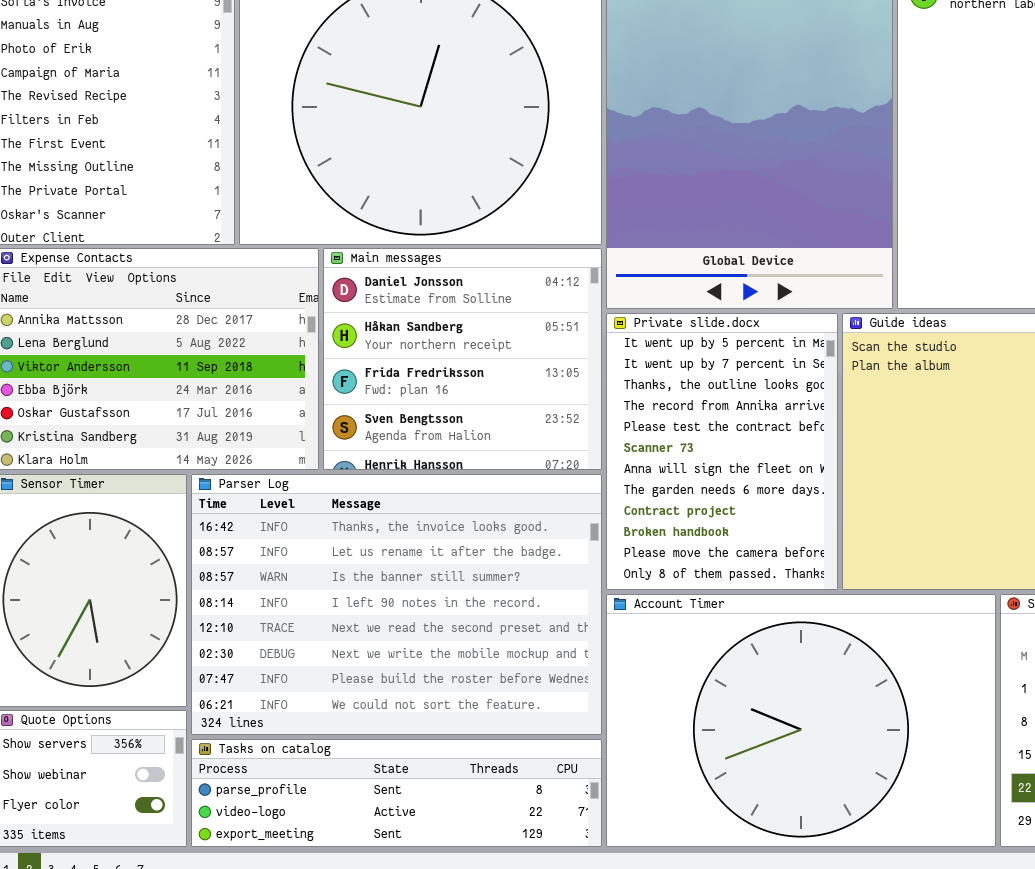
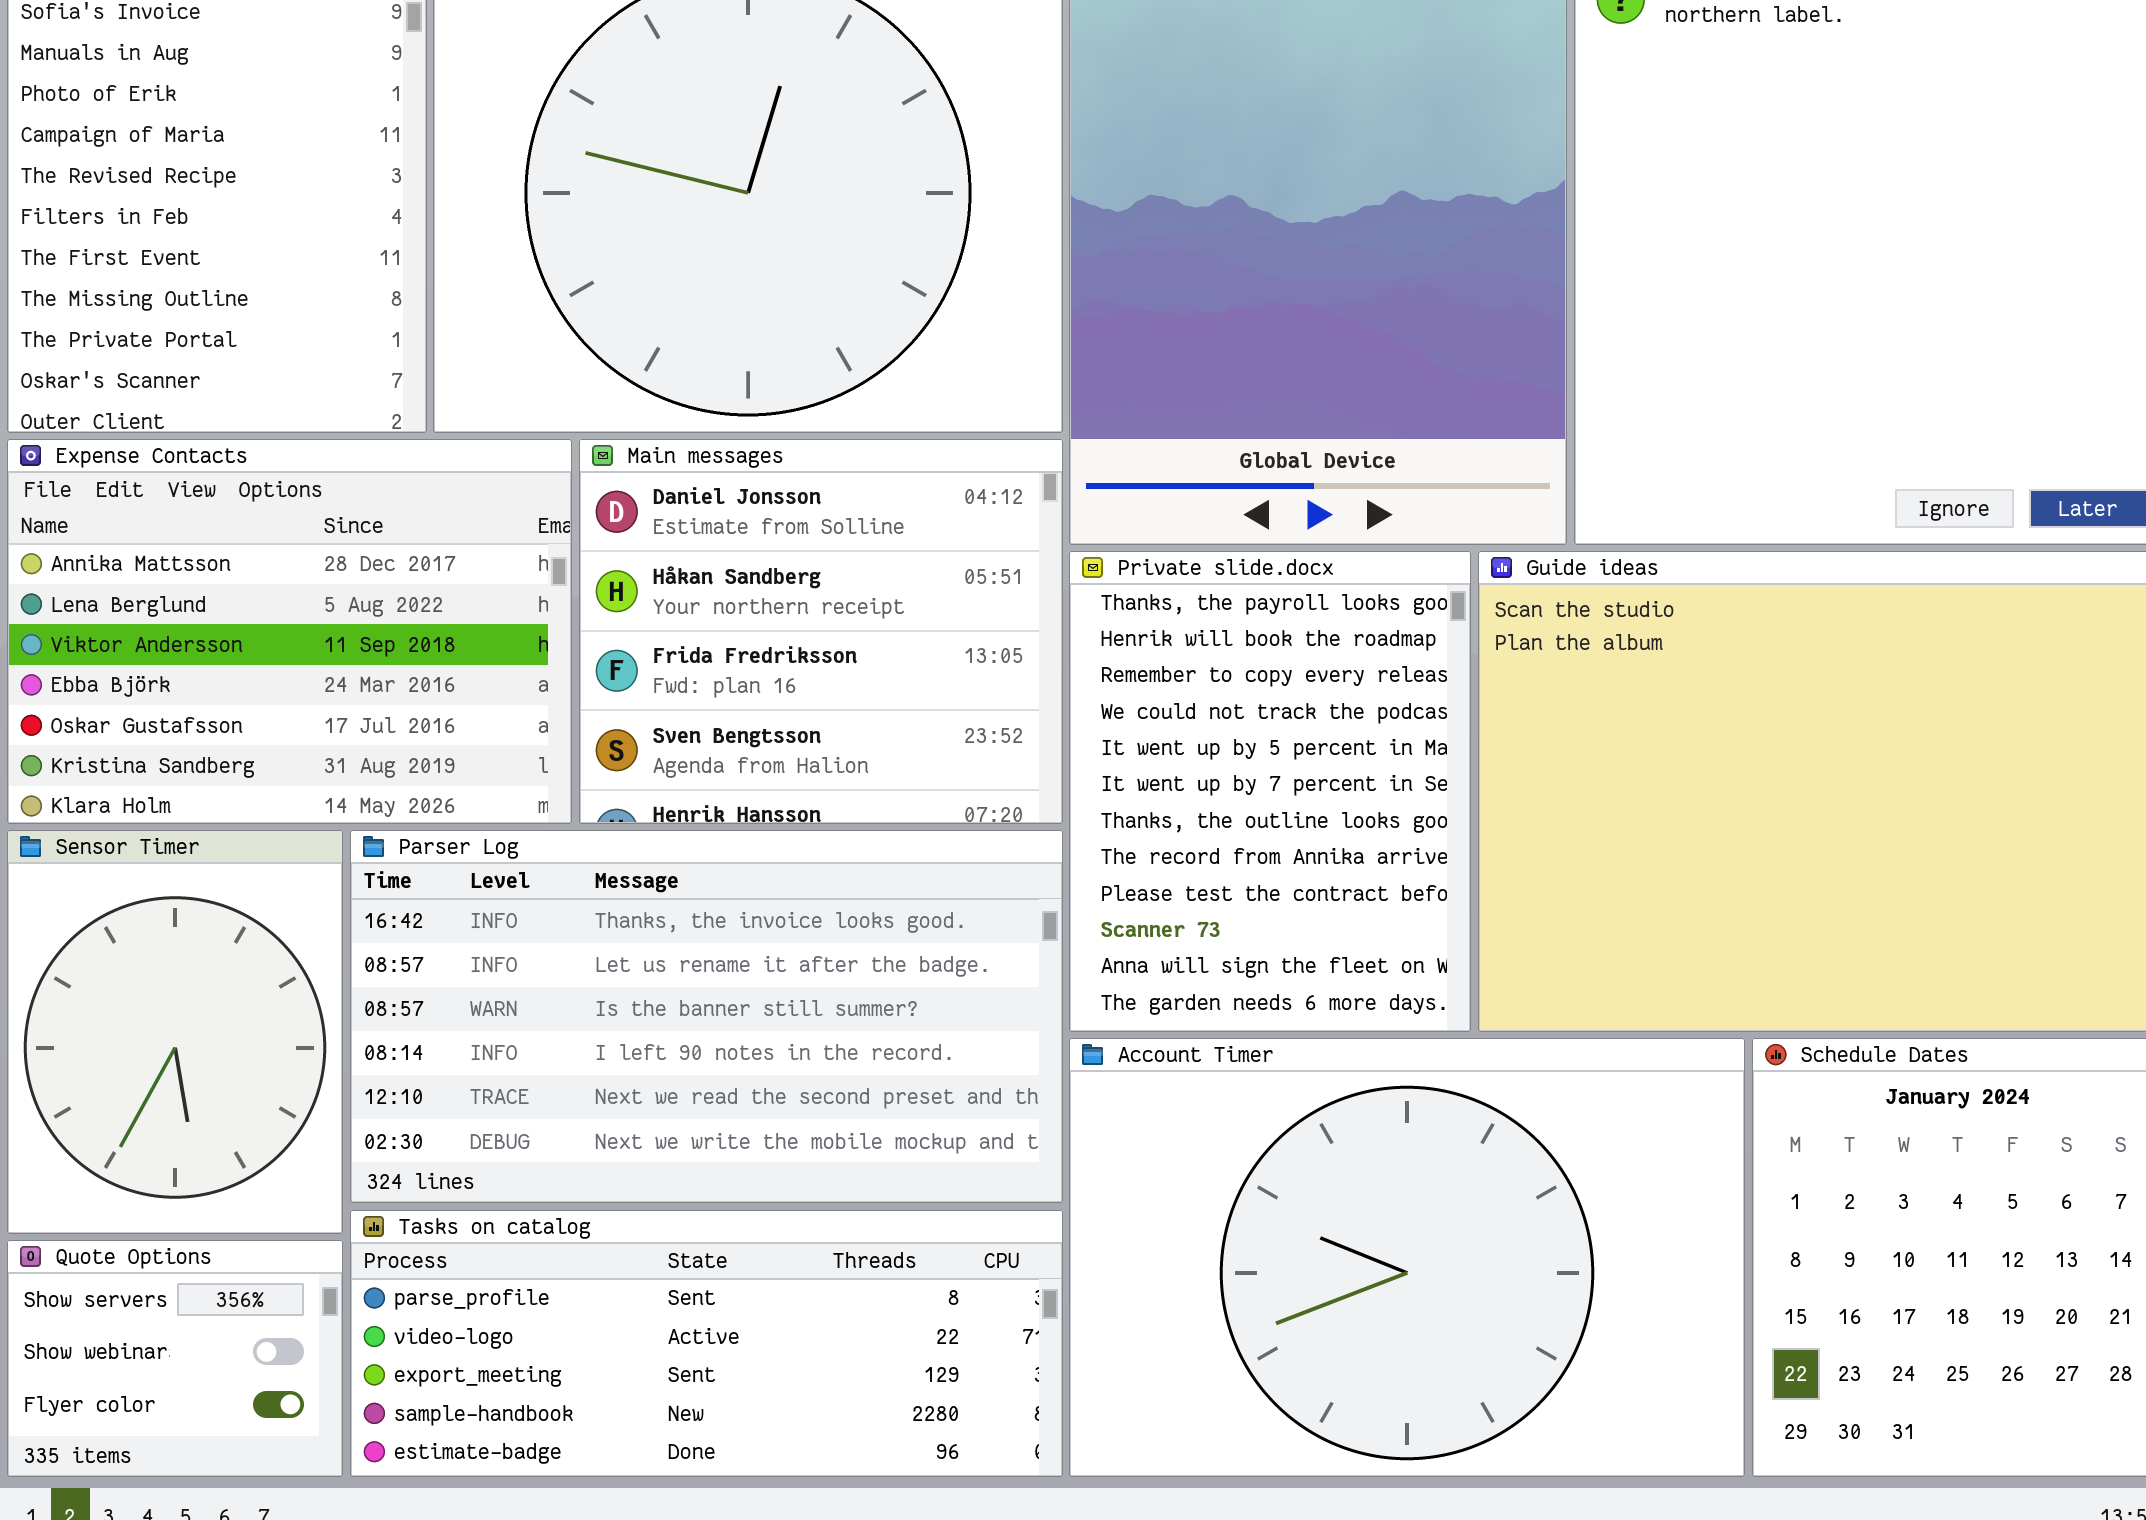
Private slide.docx: [606,313,838,590] -> [1069,551,1471,1032], scrolled up 4 rows
Parser Log: [191,474,602,735] -> [350,830,1063,1203], resized
Tasks on catalog: [191,739,602,847] -> [350,1210,1063,1477], resized

